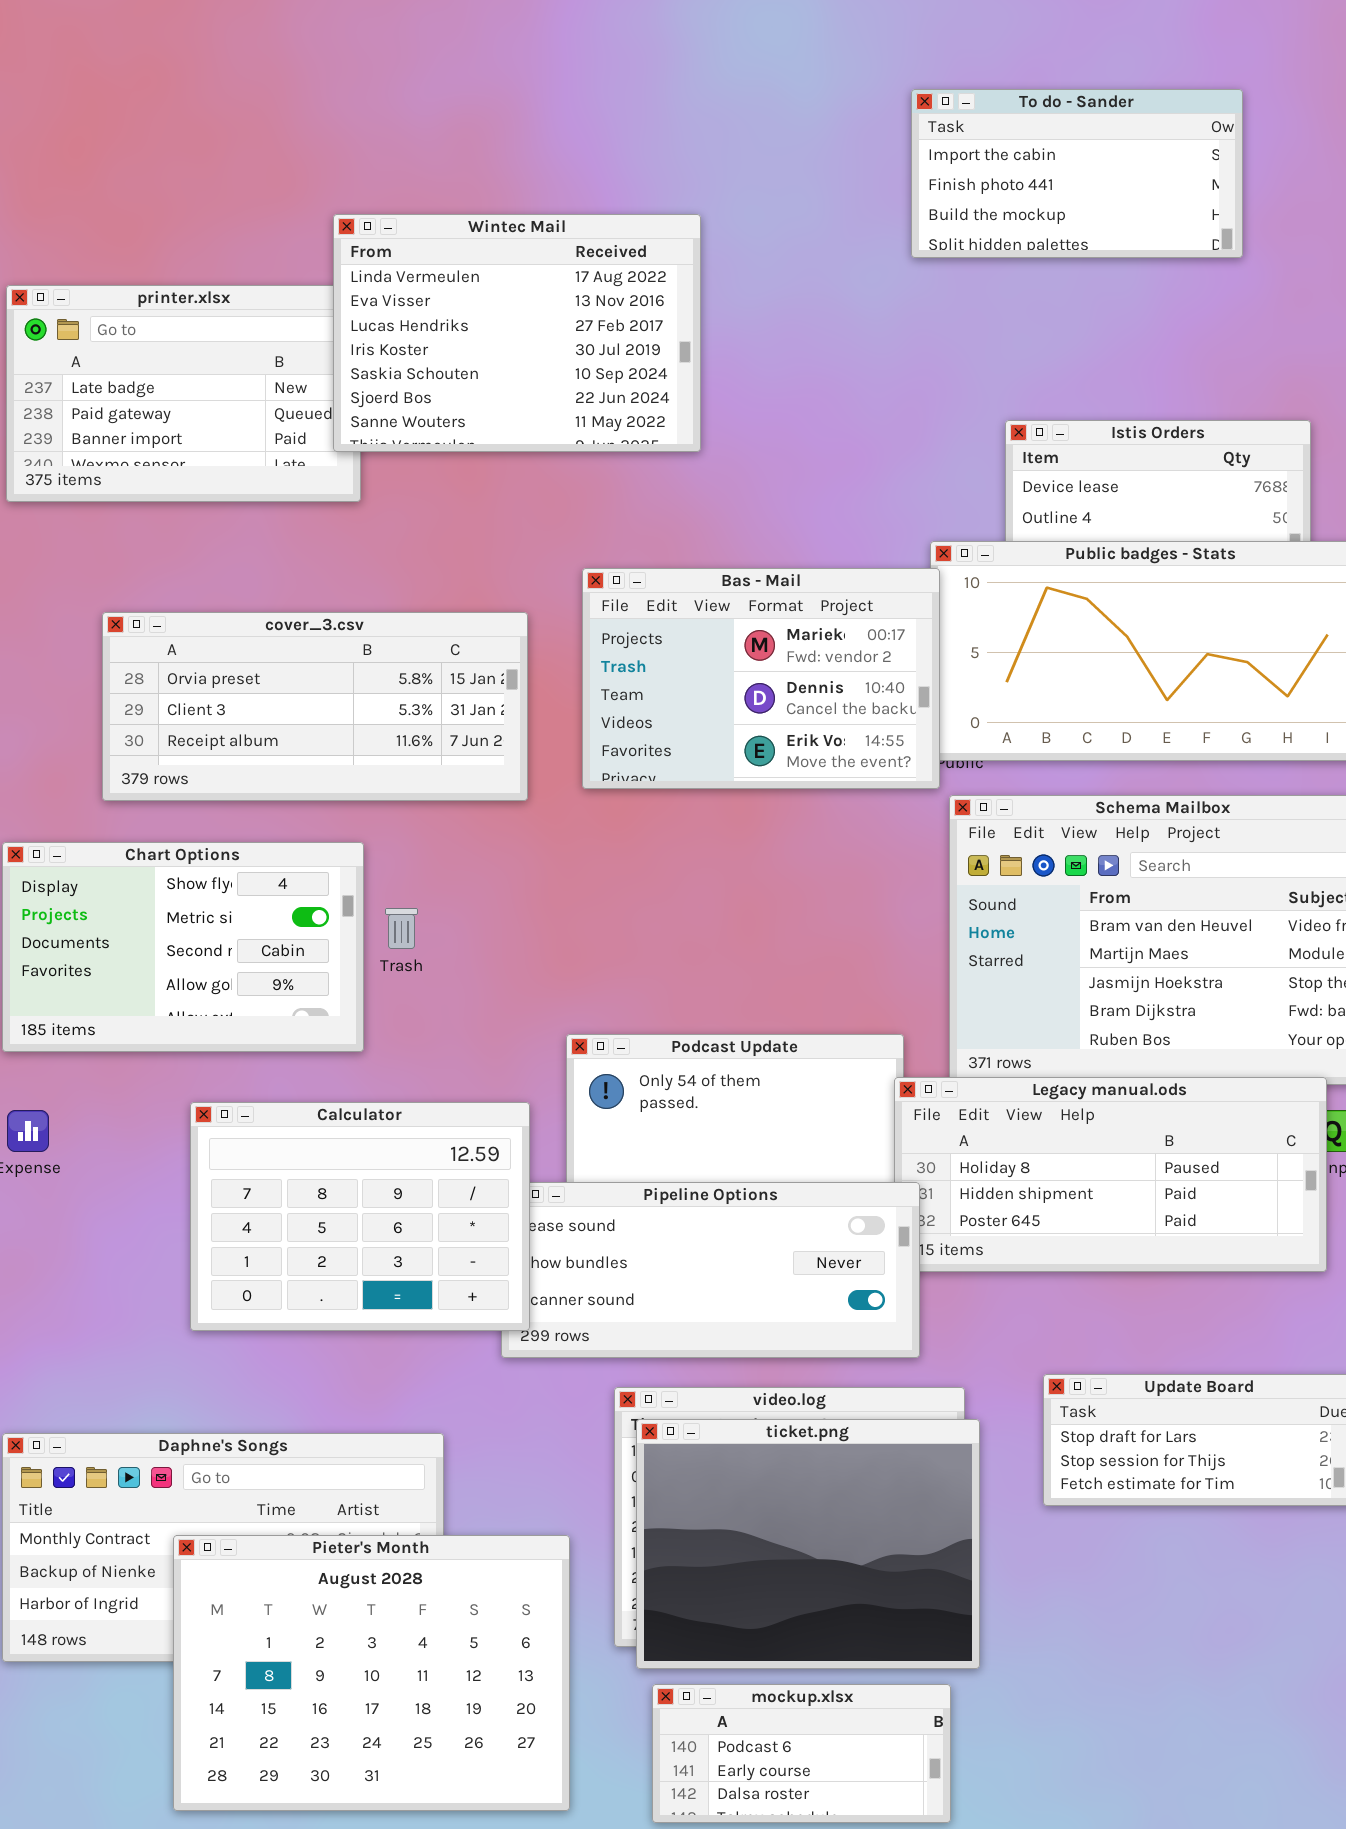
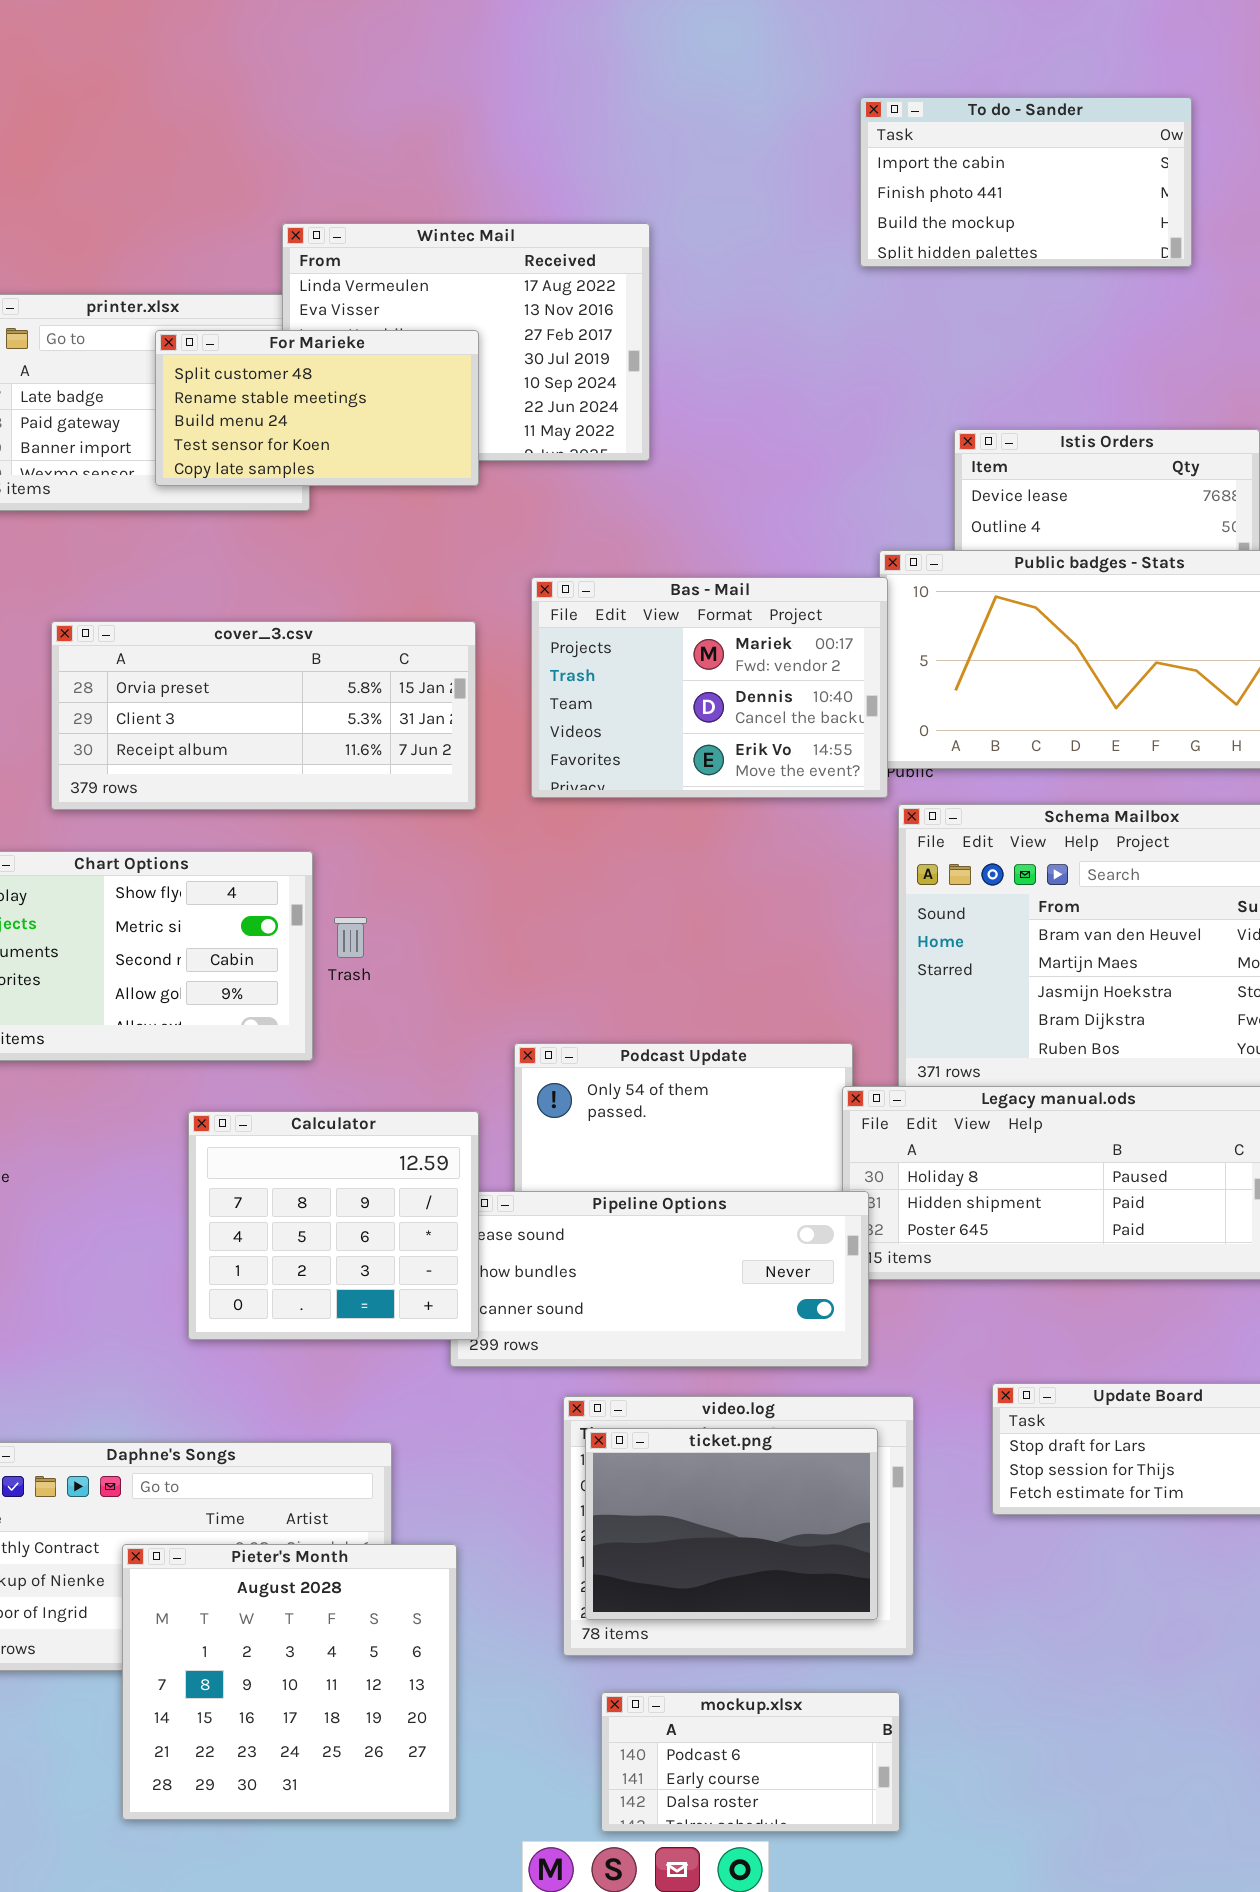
For Marieke: none -> [155,330,479,486], opened
Calculator: [190,1102,530,1331] -> [188,1111,479,1340], resized
ticket.png: [636,1419,980,1669] -> [585,1428,878,1620], resized
Pieter's Month: [173,1535,570,1811] -> [122,1544,457,1820], resized

